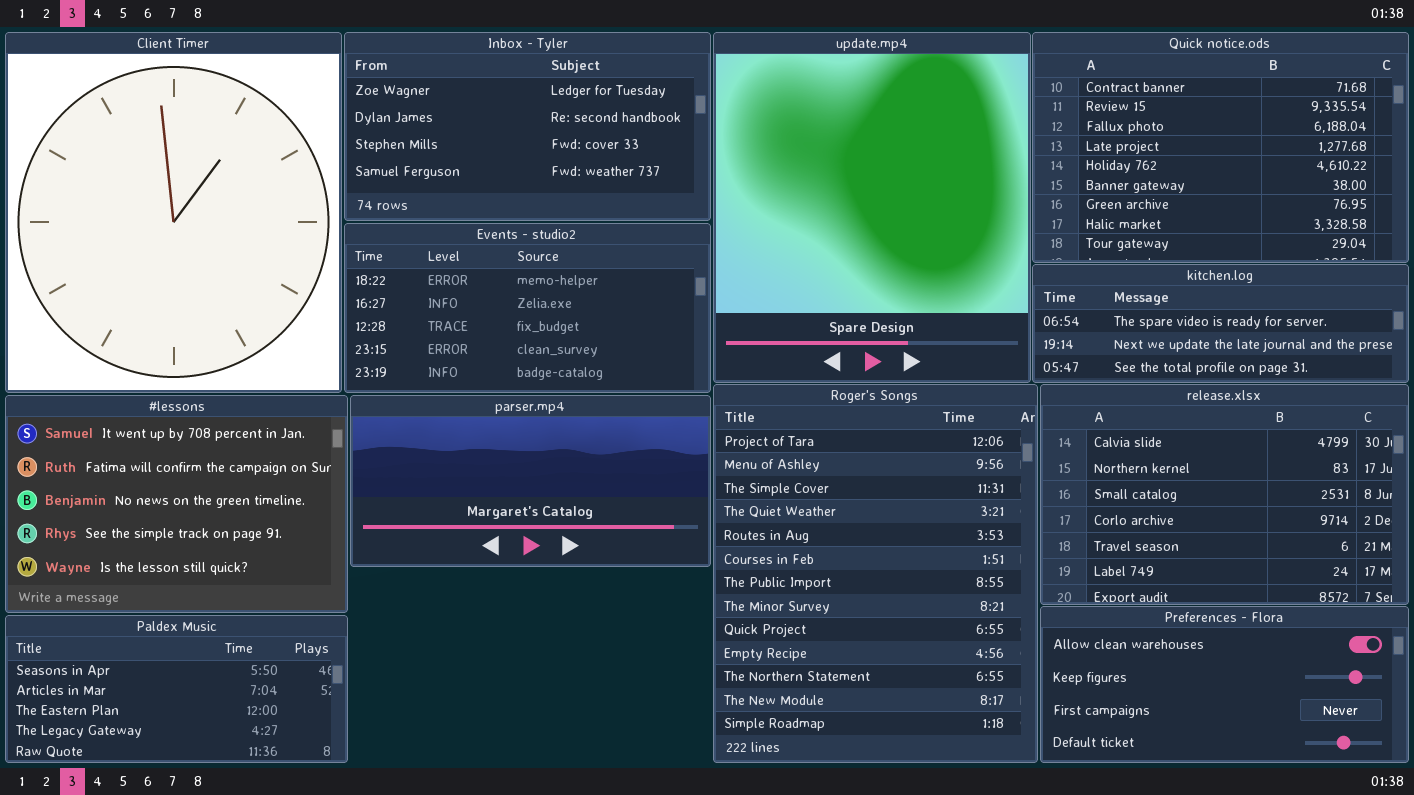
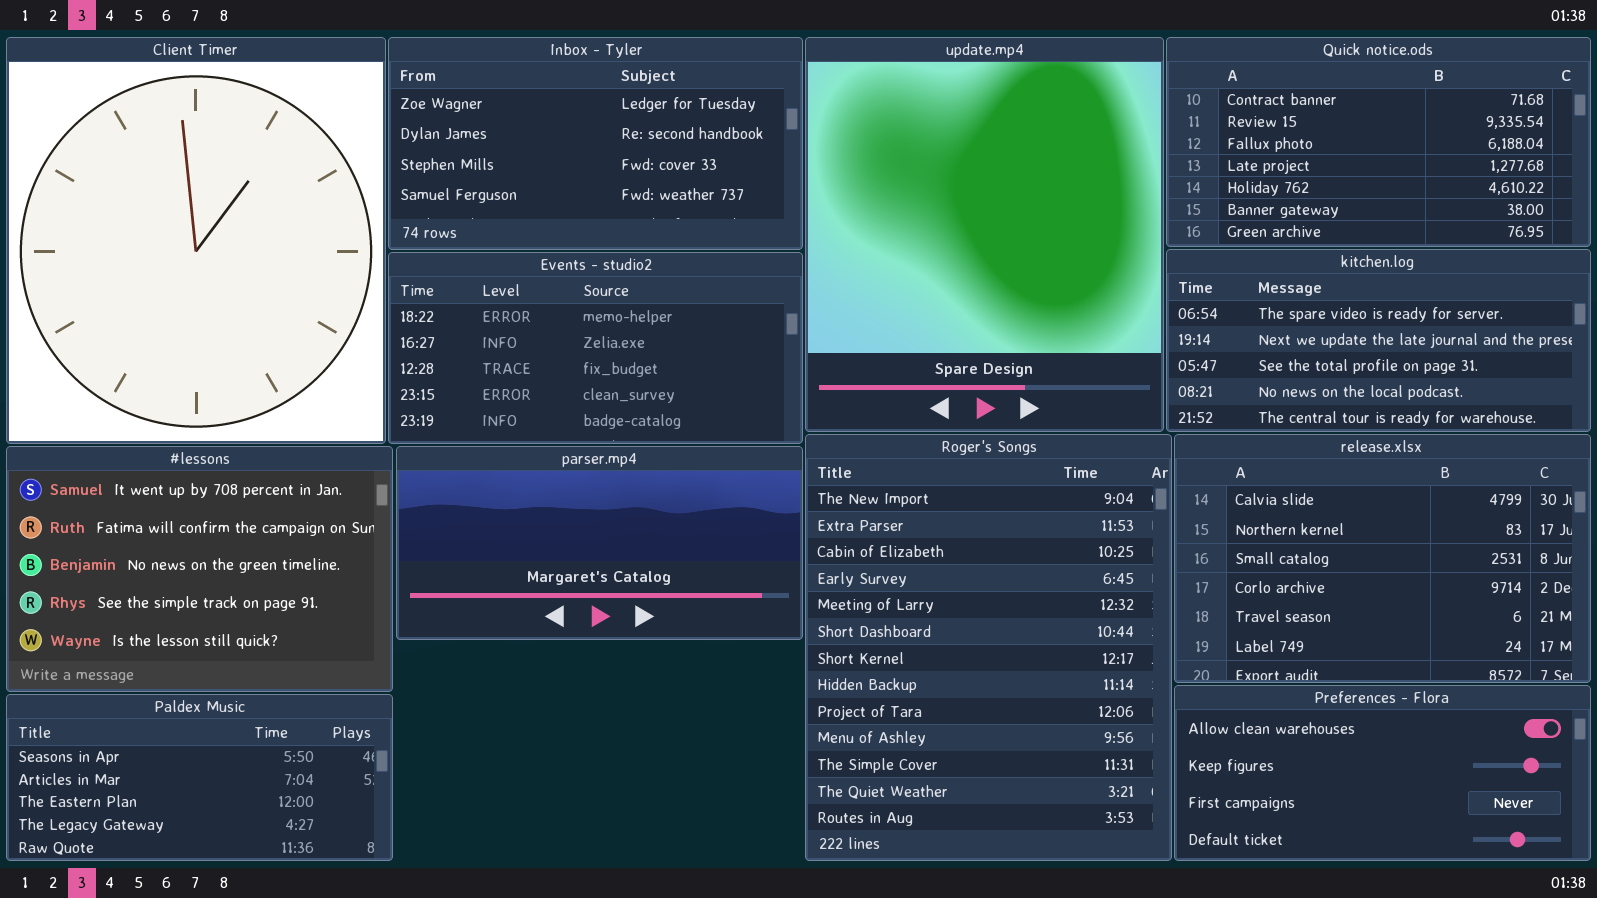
Quick notice.ods: [1032,32,1409,263] -> [1166,37,1591,247], resized
kitchen.log: [1032,264,1409,383] -> [1166,249,1591,432], resized
Roger's Songs: [713,384,1038,763] -> [805,434,1172,861], scrolled up 8 rows

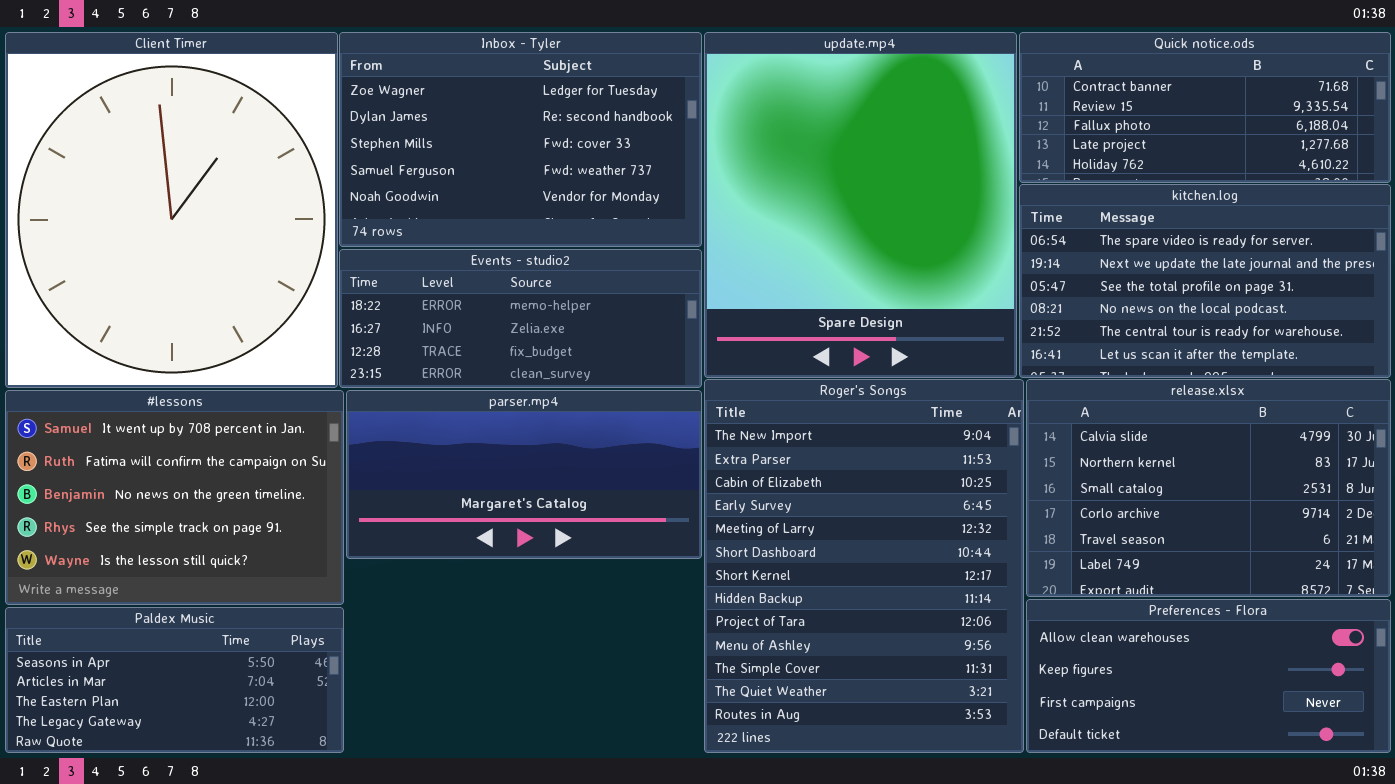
Inbox - Tyler: [388,37,803,250] -> [339,32,702,247], resized
Quick notice.ods: [1166,37,1591,247] -> [1019,32,1391,183], resized
kitchen.log: [1166,249,1591,432] -> [1019,184,1391,378], resized
Events - studio2: [388,252,803,444] -> [339,249,702,388], resized

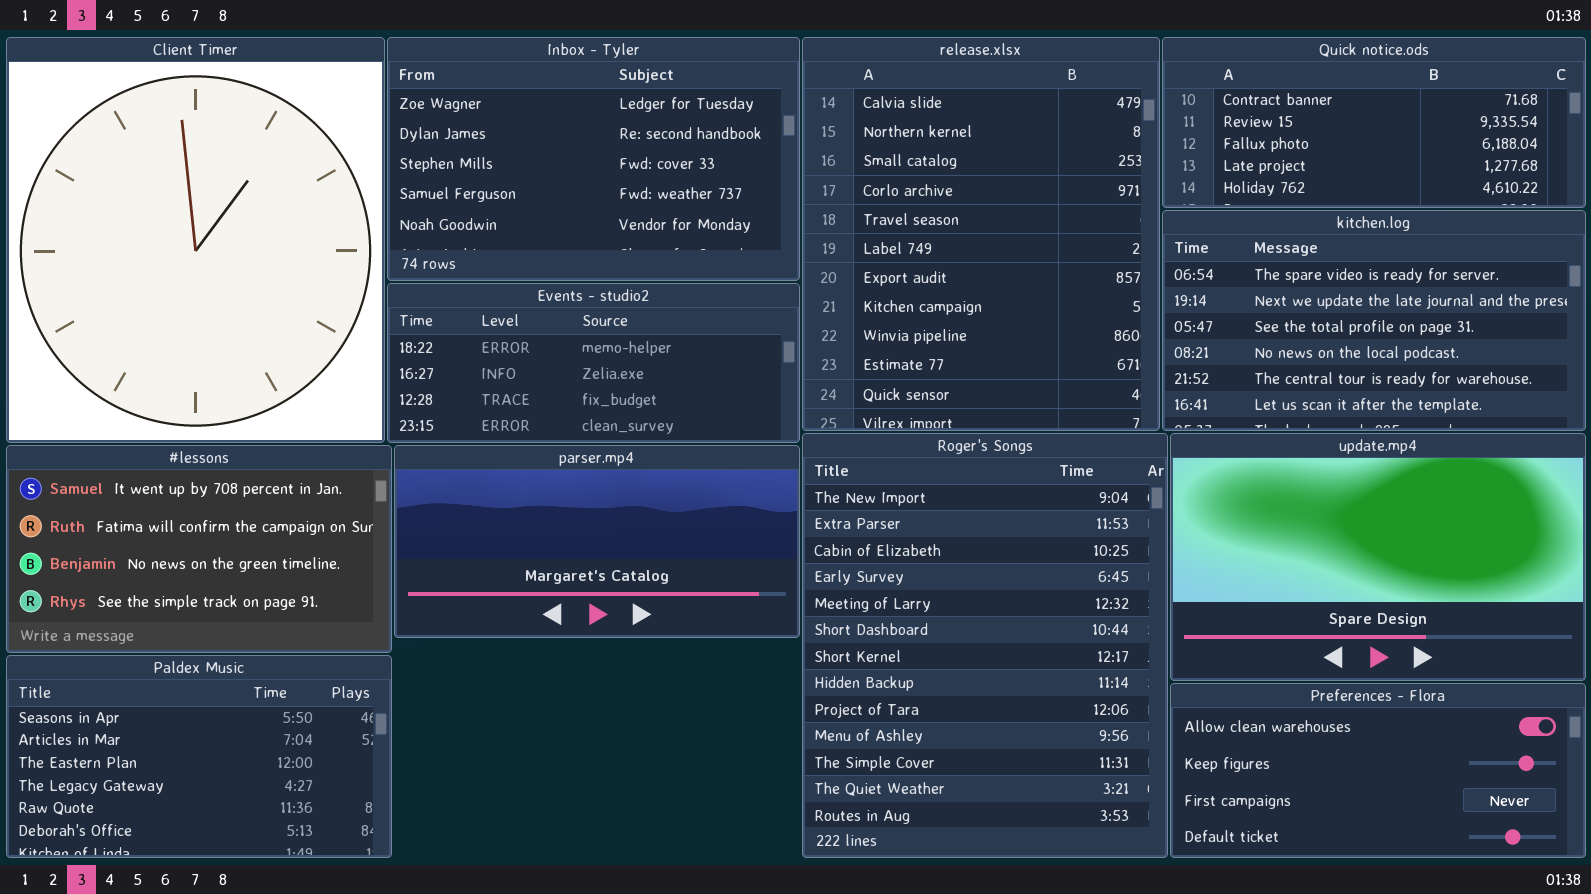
update.mp4: [704,32,1017,378] -> [1170,433,1586,681], moved, resized
release.xlsx: [1026,379,1391,597] -> [802,37,1160,431], moved, resized
#lessons: [5,390,344,605] -> [6,445,392,653], resized
Paldex Music: [5,607,344,753] -> [6,655,392,858], resized

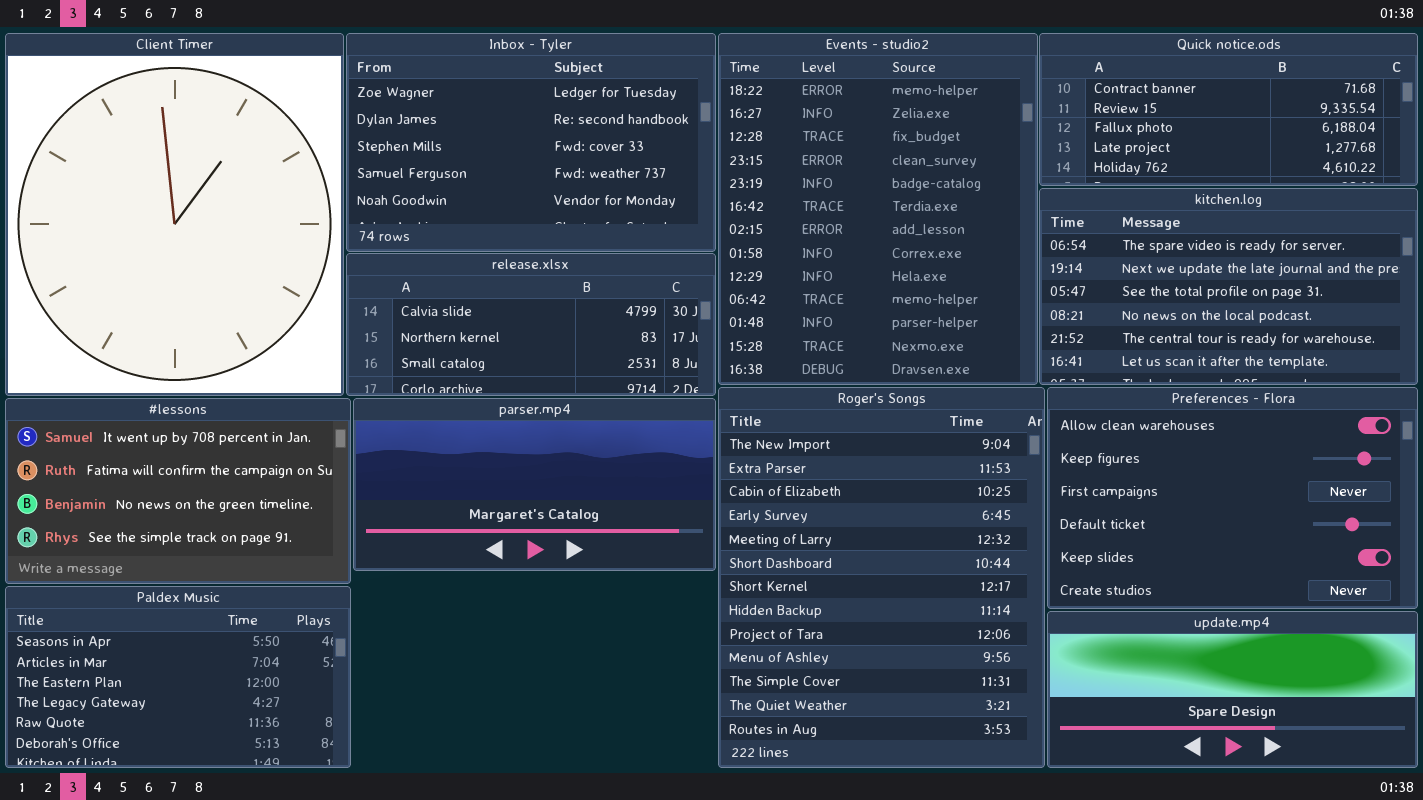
release.xlsx: [802,37,1160,431] -> [346,253,716,396], moved, resized
Events - studio2: [387,283,800,443] -> [718,33,1038,385], moved, resized
update.mp4: [1170,433,1586,681] -> [1047,611,1418,768], moved, resized
Preferences - Flora: [1170,683,1586,858] -> [1047,387,1418,609], moved, resized

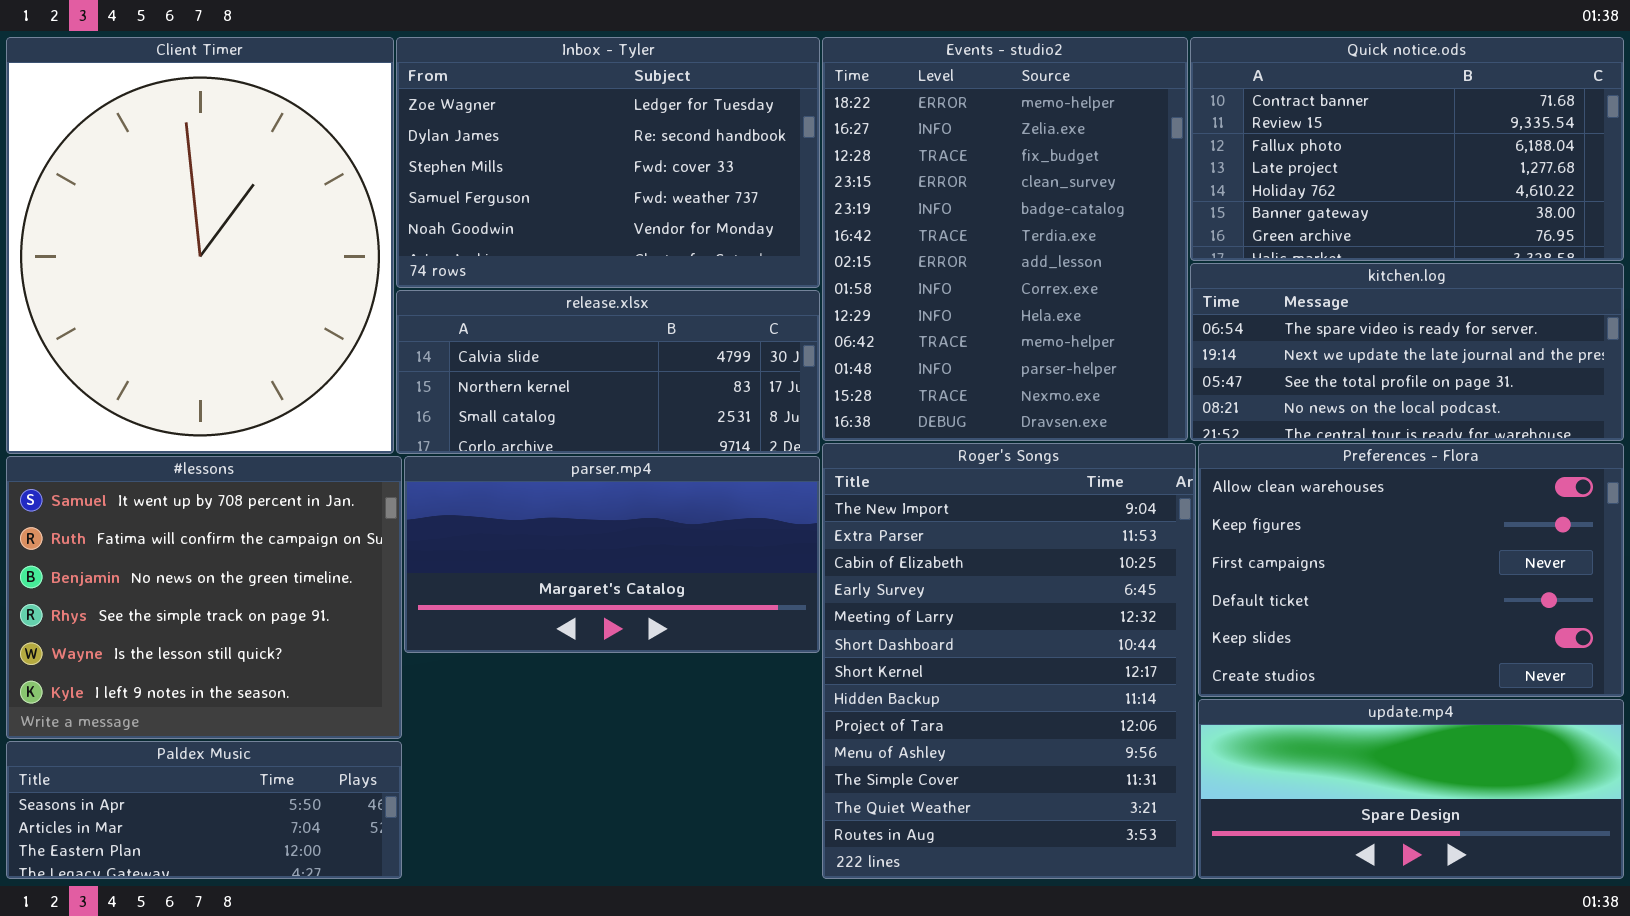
Quick notice.ods: [1039,33,1418,186] -> [1190,37,1624,261], resized
kitchen.log: [1039,188,1418,385] -> [1190,263,1624,441], resized
#lessons: [5,398,351,584] -> [6,456,402,739], resized
Paldex Music: [5,586,351,768] -> [6,741,402,879], resized

